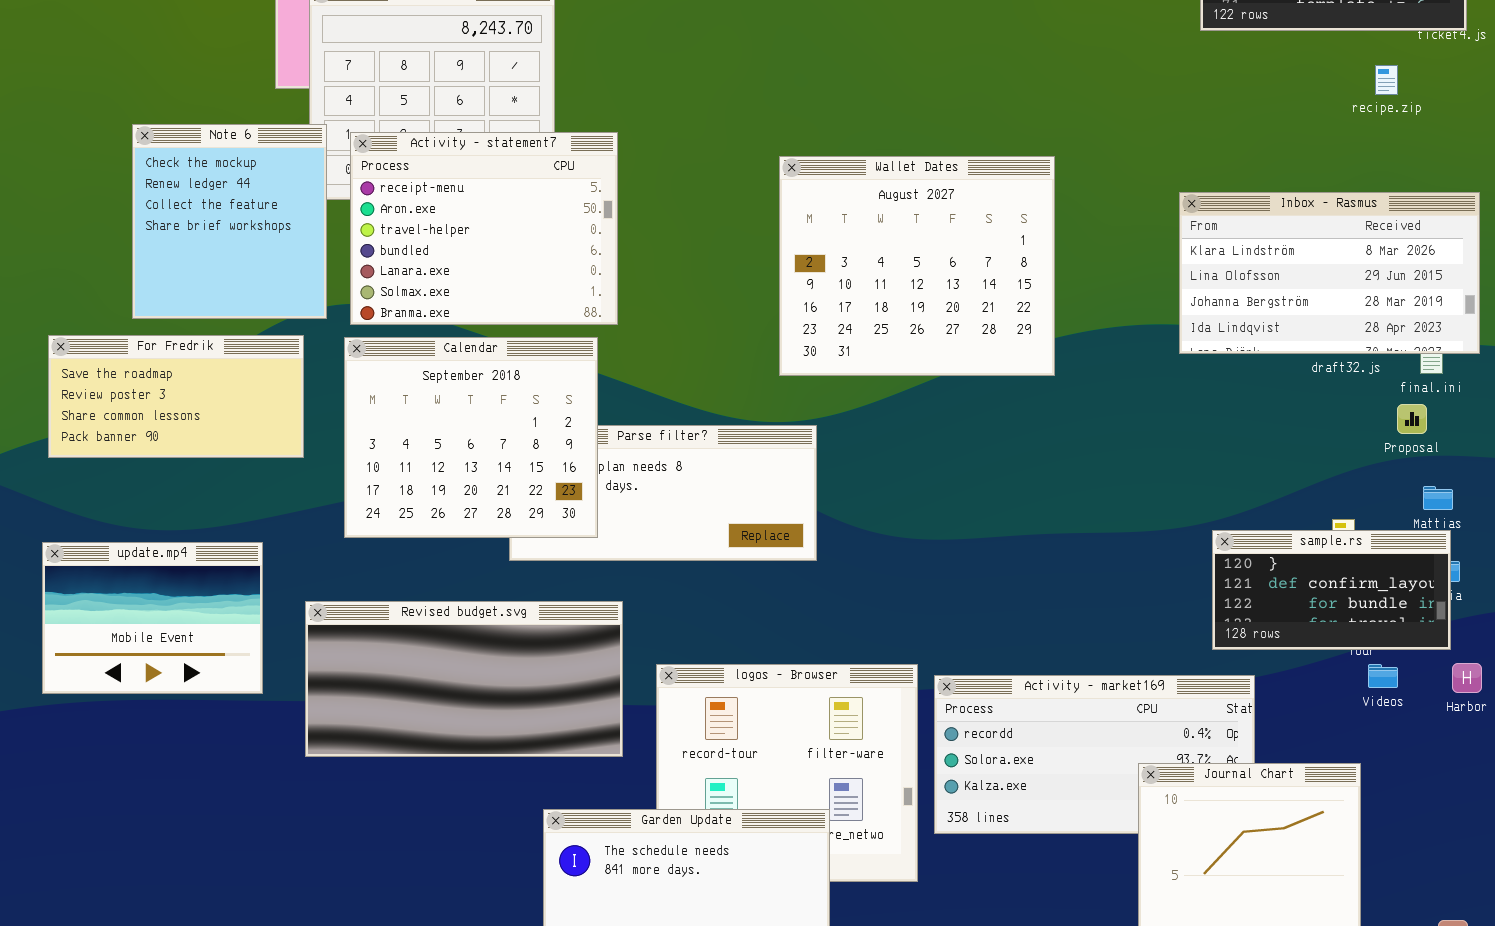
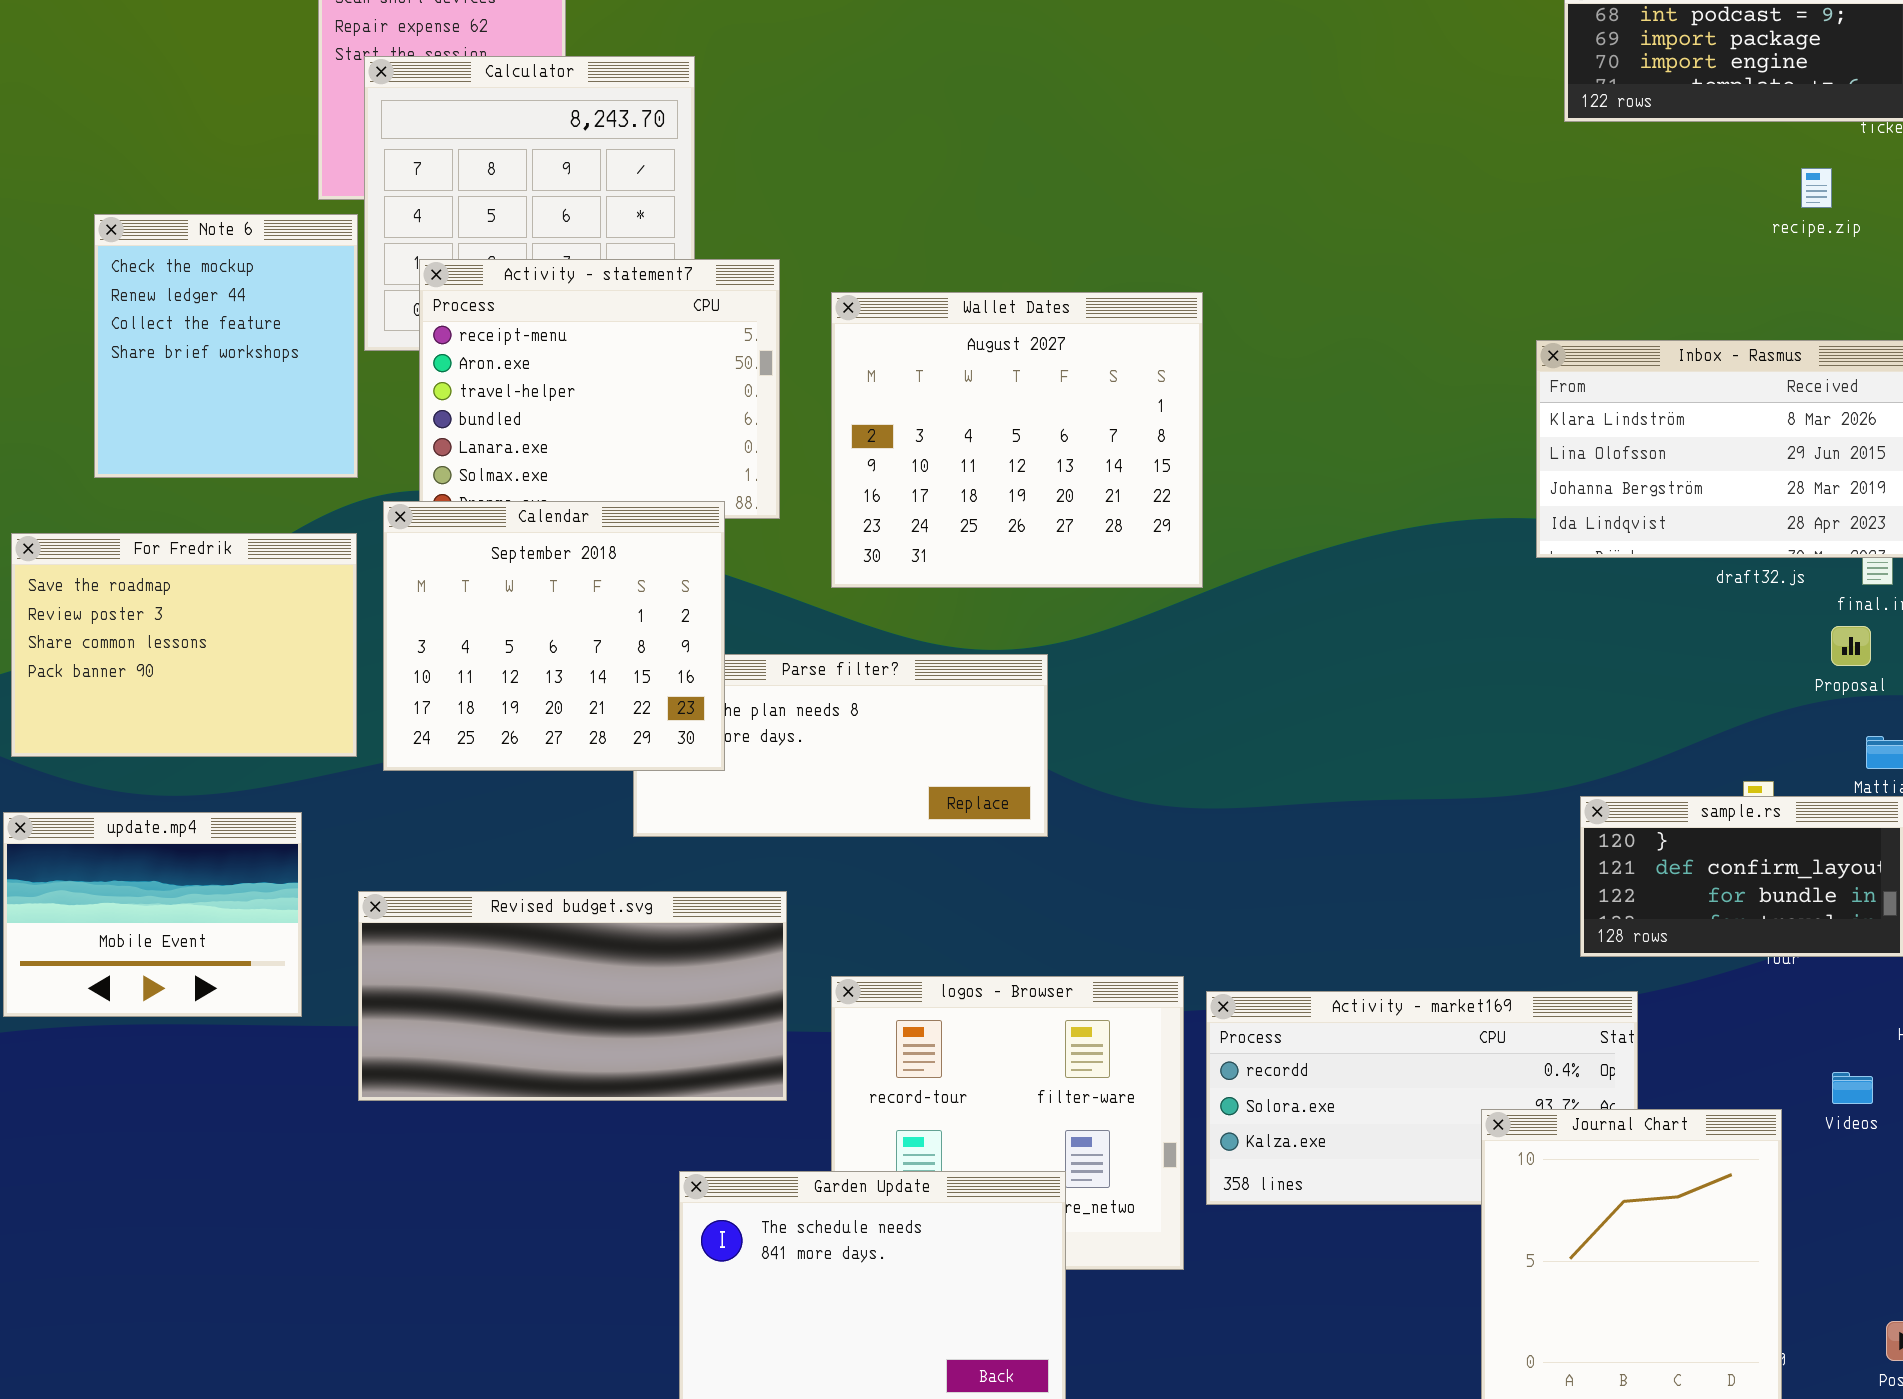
Note 6: [132,124,327,319] -> [94,214,358,478], moved
Wallet Dates: [779,156,1055,376] -> [831,292,1203,588], moved
For Fredrik: [48,335,304,458] -> [11,533,357,757], resized
Calendar: [344,337,598,538] -> [383,501,725,771], moved
Videos: [1368,664,1398,688] -> [1832,1072,1873,1104], moved

